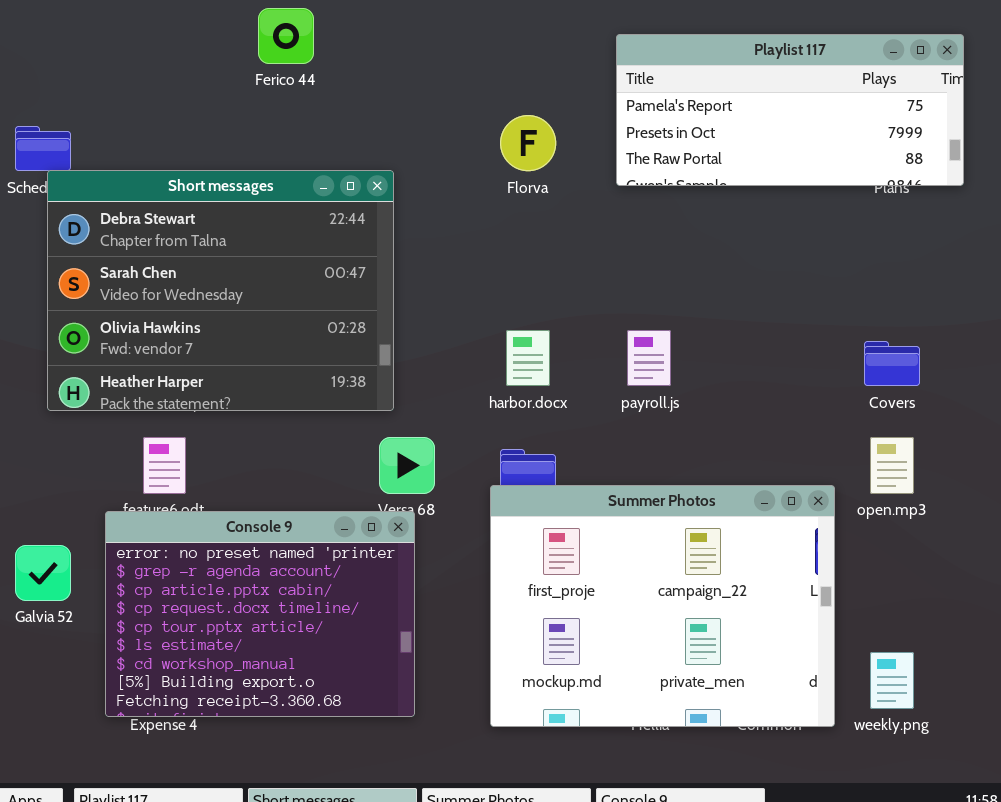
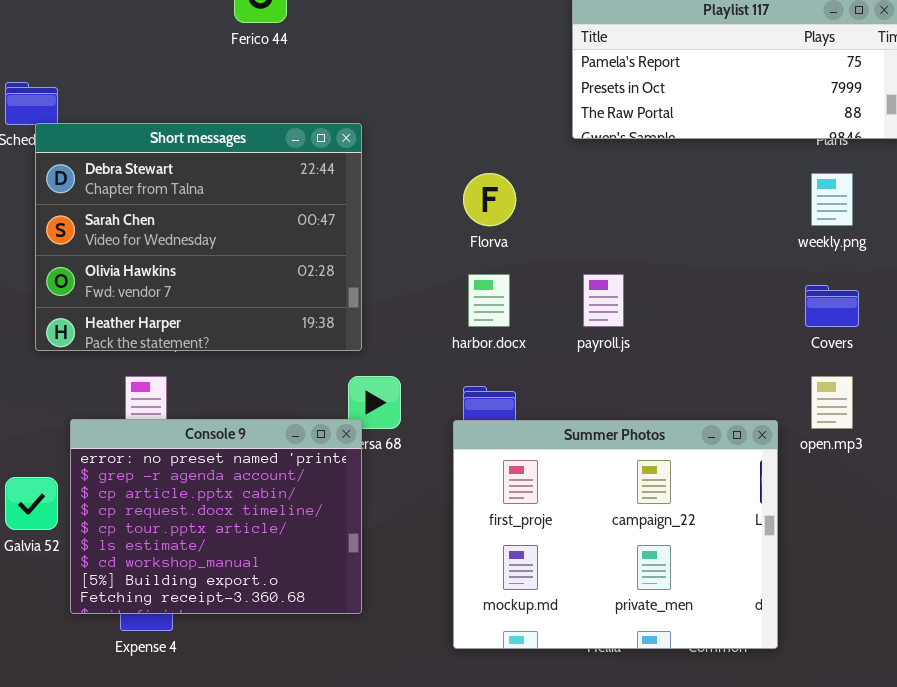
Florva: [500,115,556,171] -> [463,173,516,226], moved
Console 9: [105,511,415,717] -> [70,419,362,614], moved
weekly.png: [870,652,914,709] -> [811,173,853,226], moved

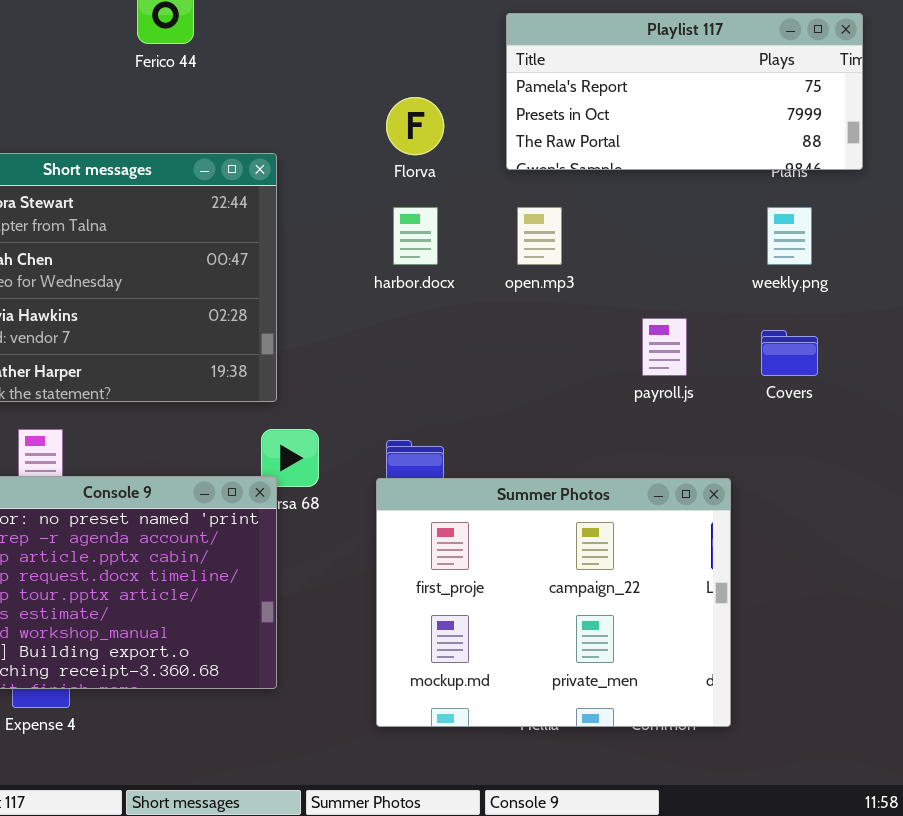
Florva: [463,173,516,226] -> [386,97,444,155], moved
harbor.docx: [468,274,510,327] -> [393,207,438,265], moved
payroll.js: [583,274,624,327] -> [642,318,687,376], moved
open.mp3: [811,376,853,429] -> [517,207,562,265], moved

